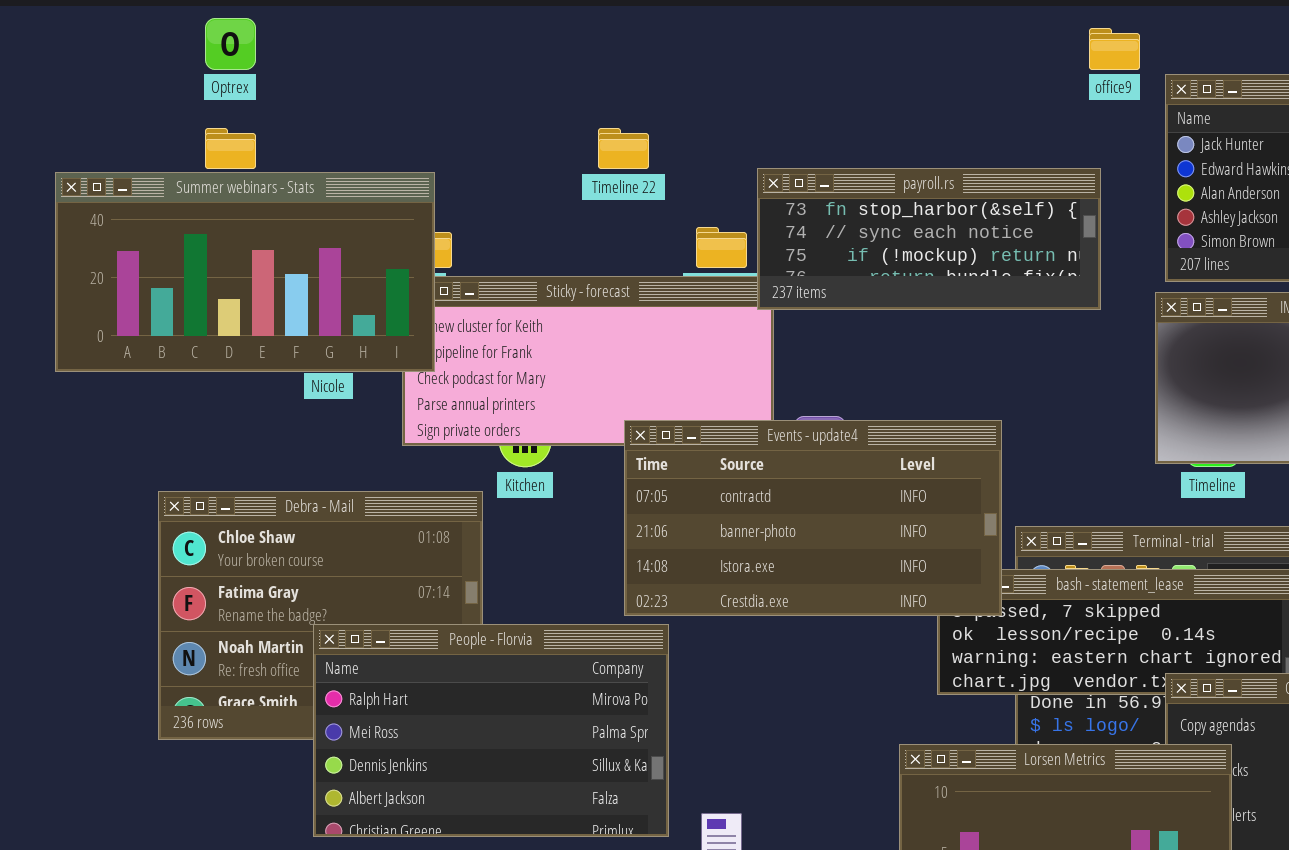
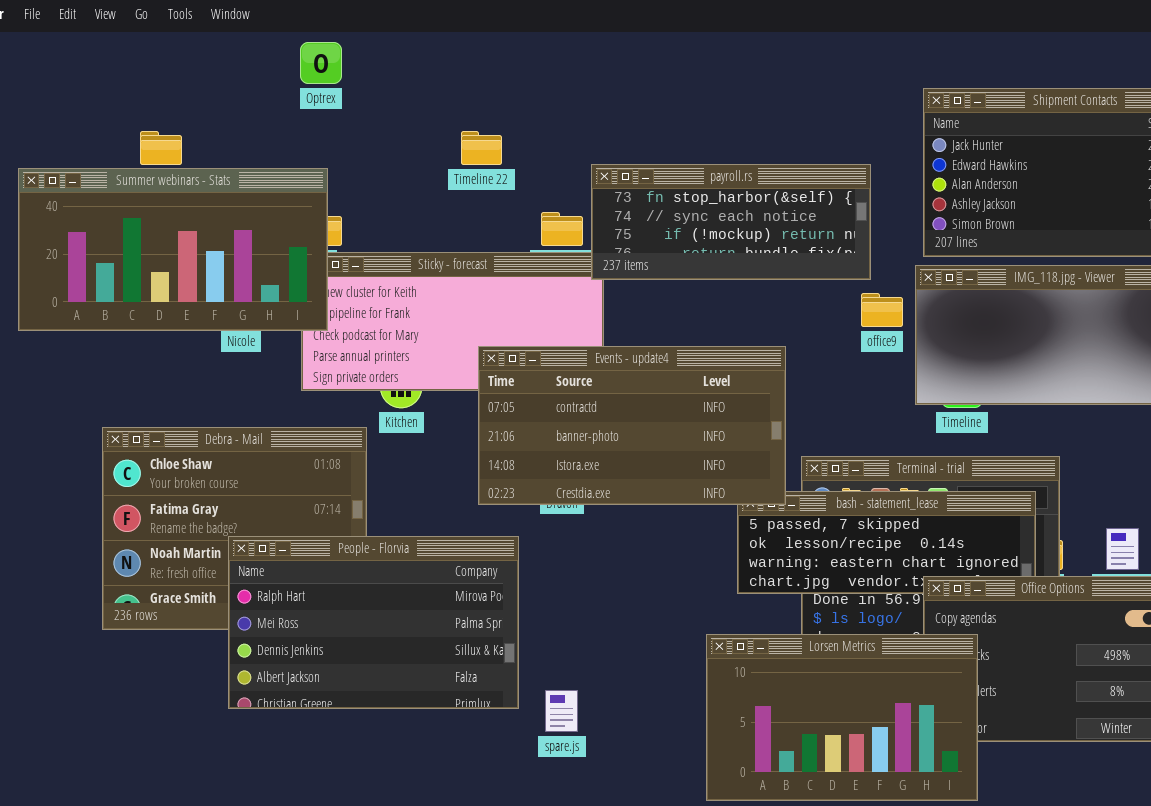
Optrex: [205,18,256,70] -> [300,42,342,84], moved
office9: [1089,28,1140,70] -> [861,293,903,327], moved
Events - update4: [624,420,1002,616] -> [478,346,786,505], moved

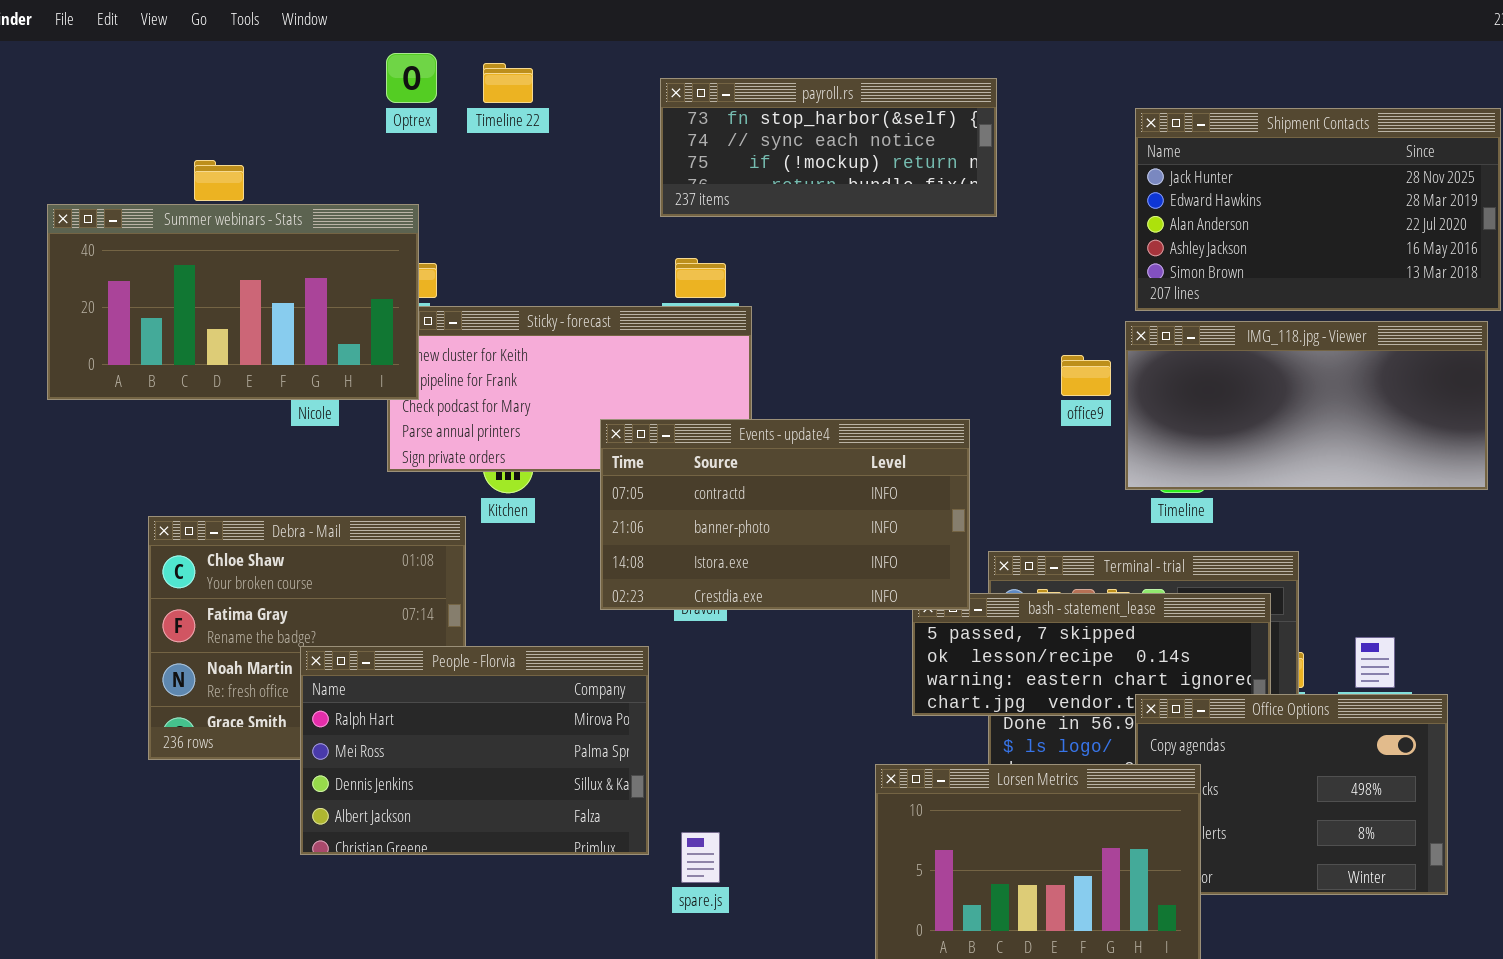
Timeline 22: [461,131,502,165] -> [483,63,533,103], moved
payroll.rs: [591,164,871,280] -> [660,78,997,217], moved

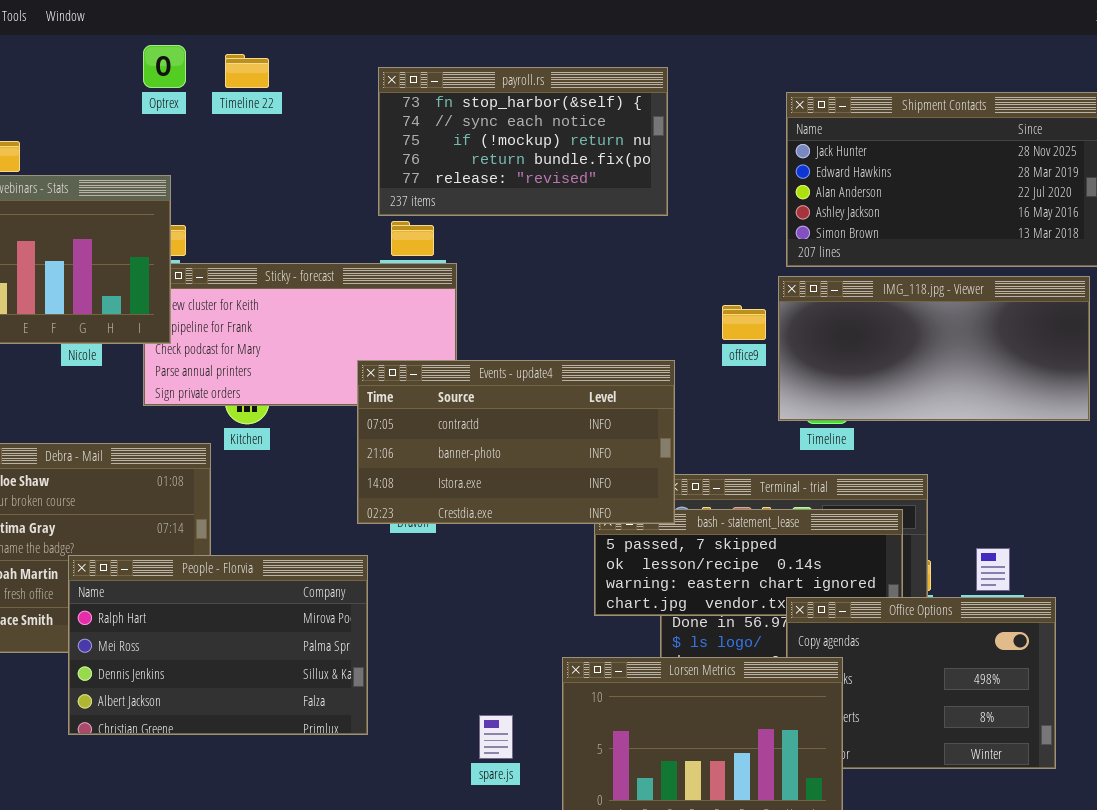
payroll.rs: [660,78,997,217] -> [378,67,668,216], resized
Events - update4: [600,419,970,610] -> [357,360,675,524], moved
spare.js: [681,832,720,883] -> [479,715,513,759], moved

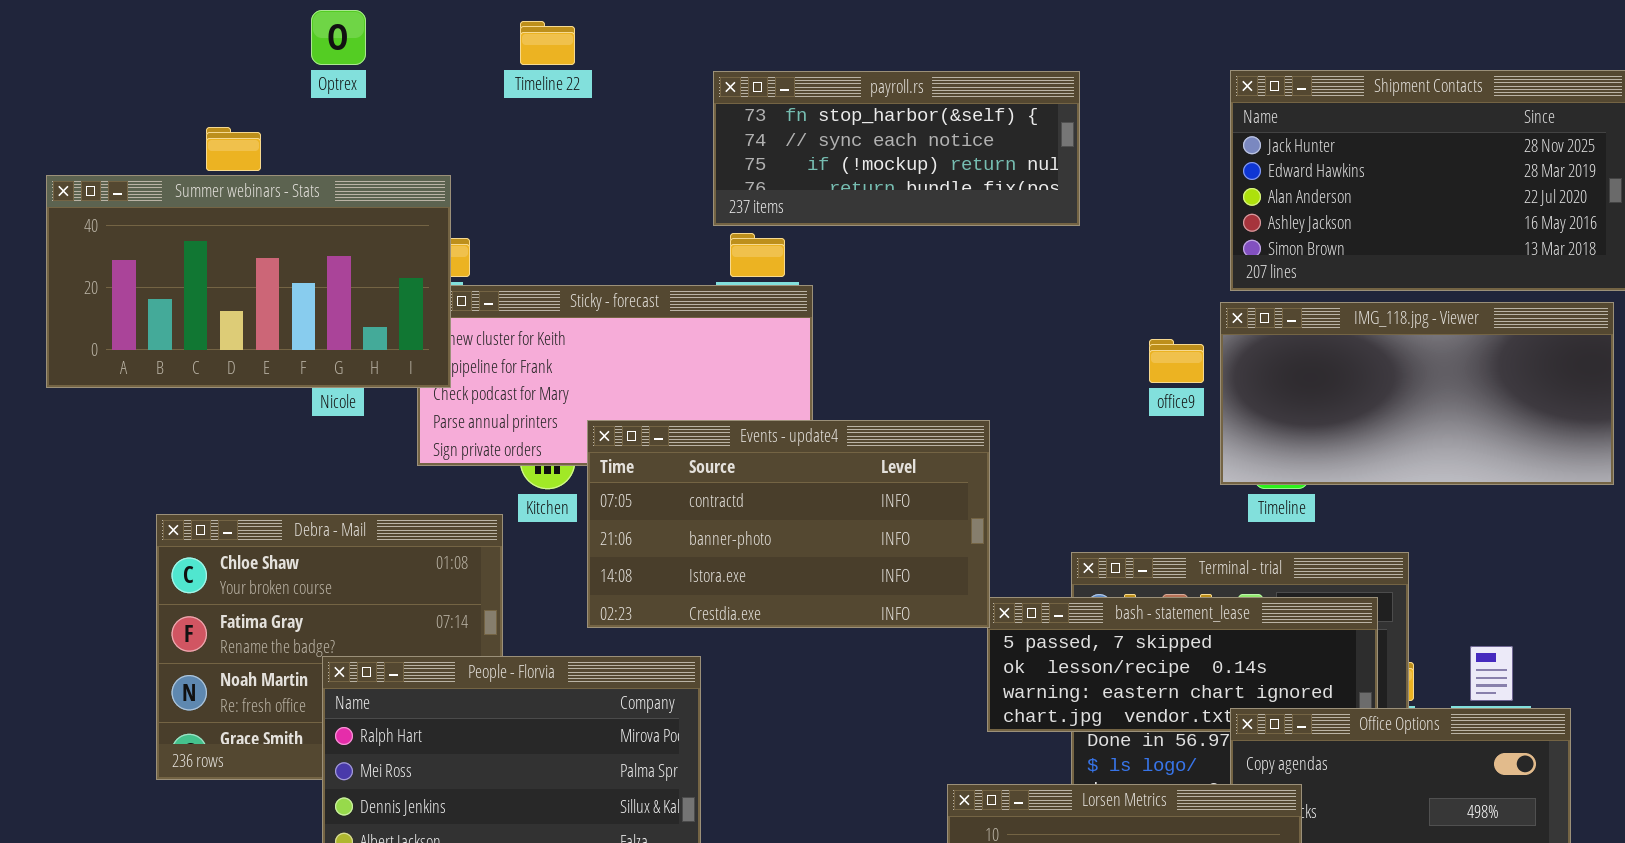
Optrex: [143,45,186,88] -> [311,10,366,65], moved
payroll.rs: [378,67,668,216] -> [713,71,1080,226], resized
Events - update4: [357,360,675,524] -> [587,420,990,628], moved

